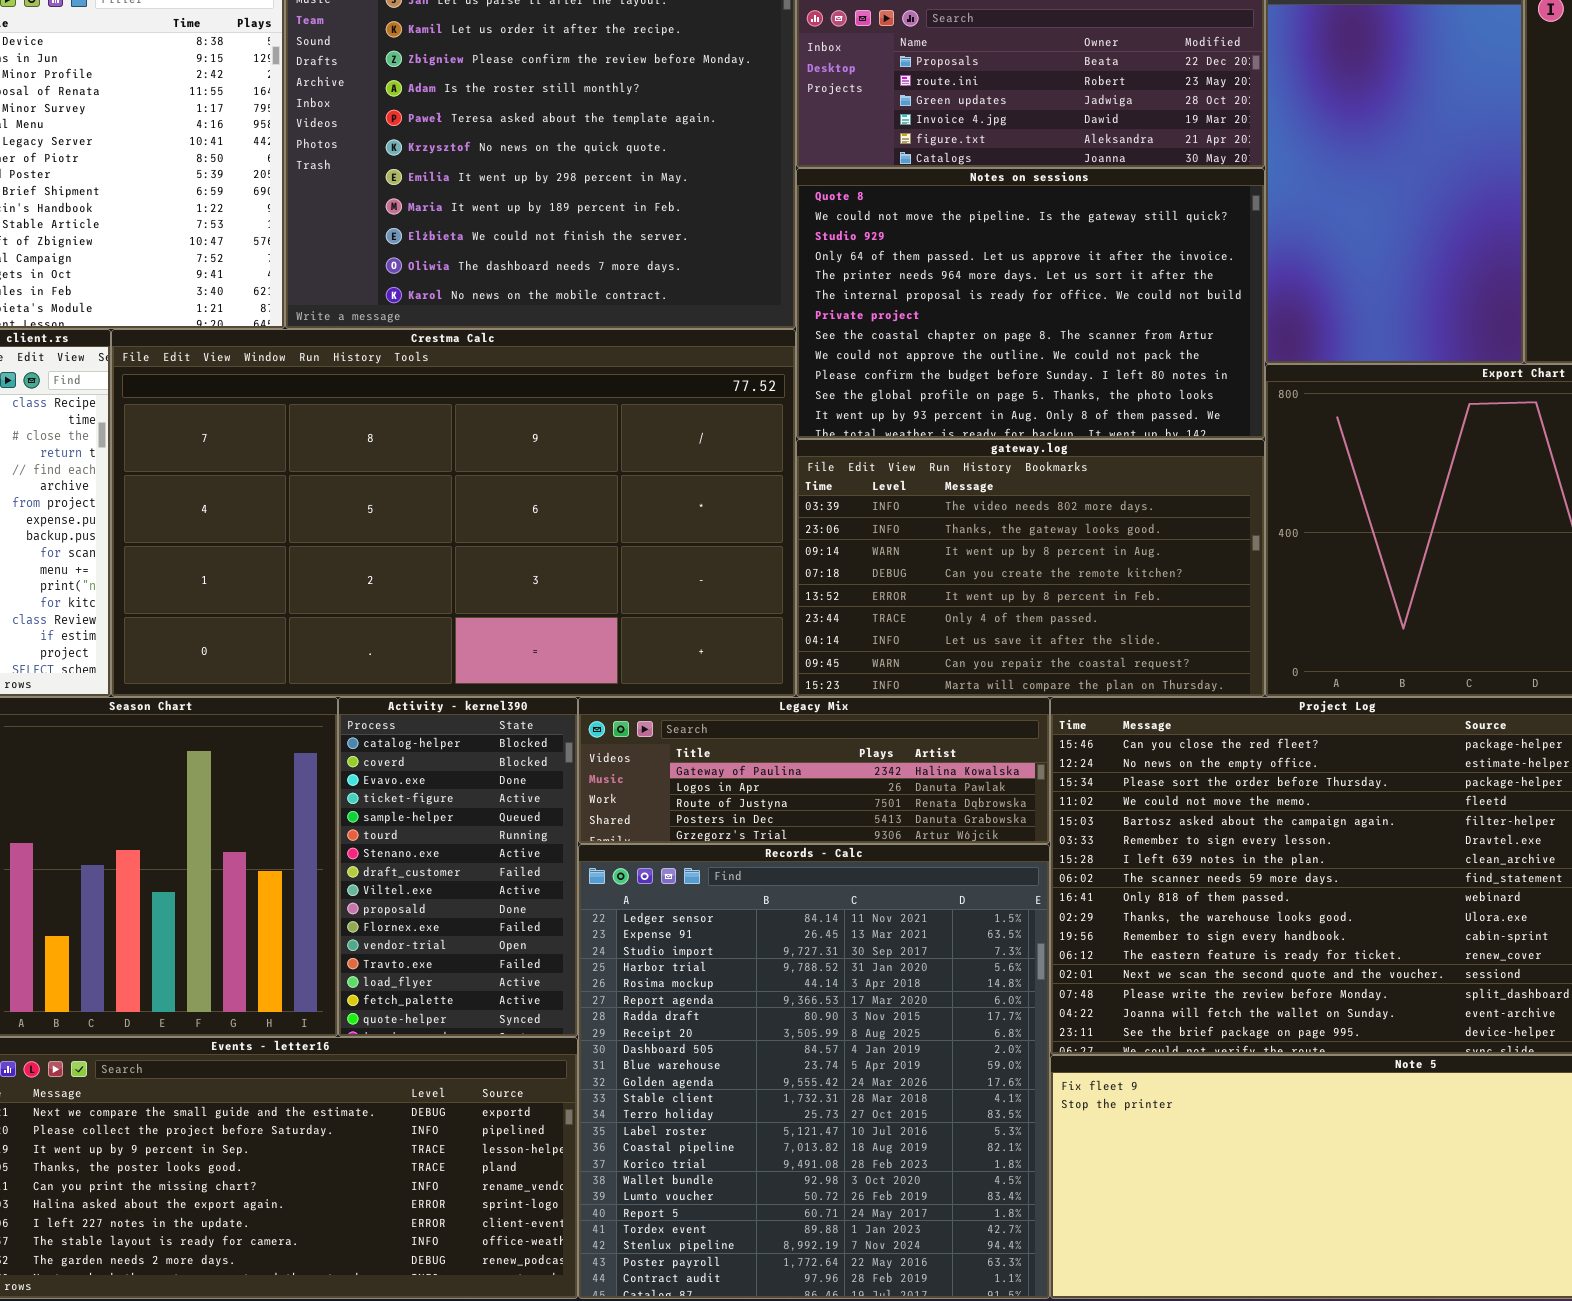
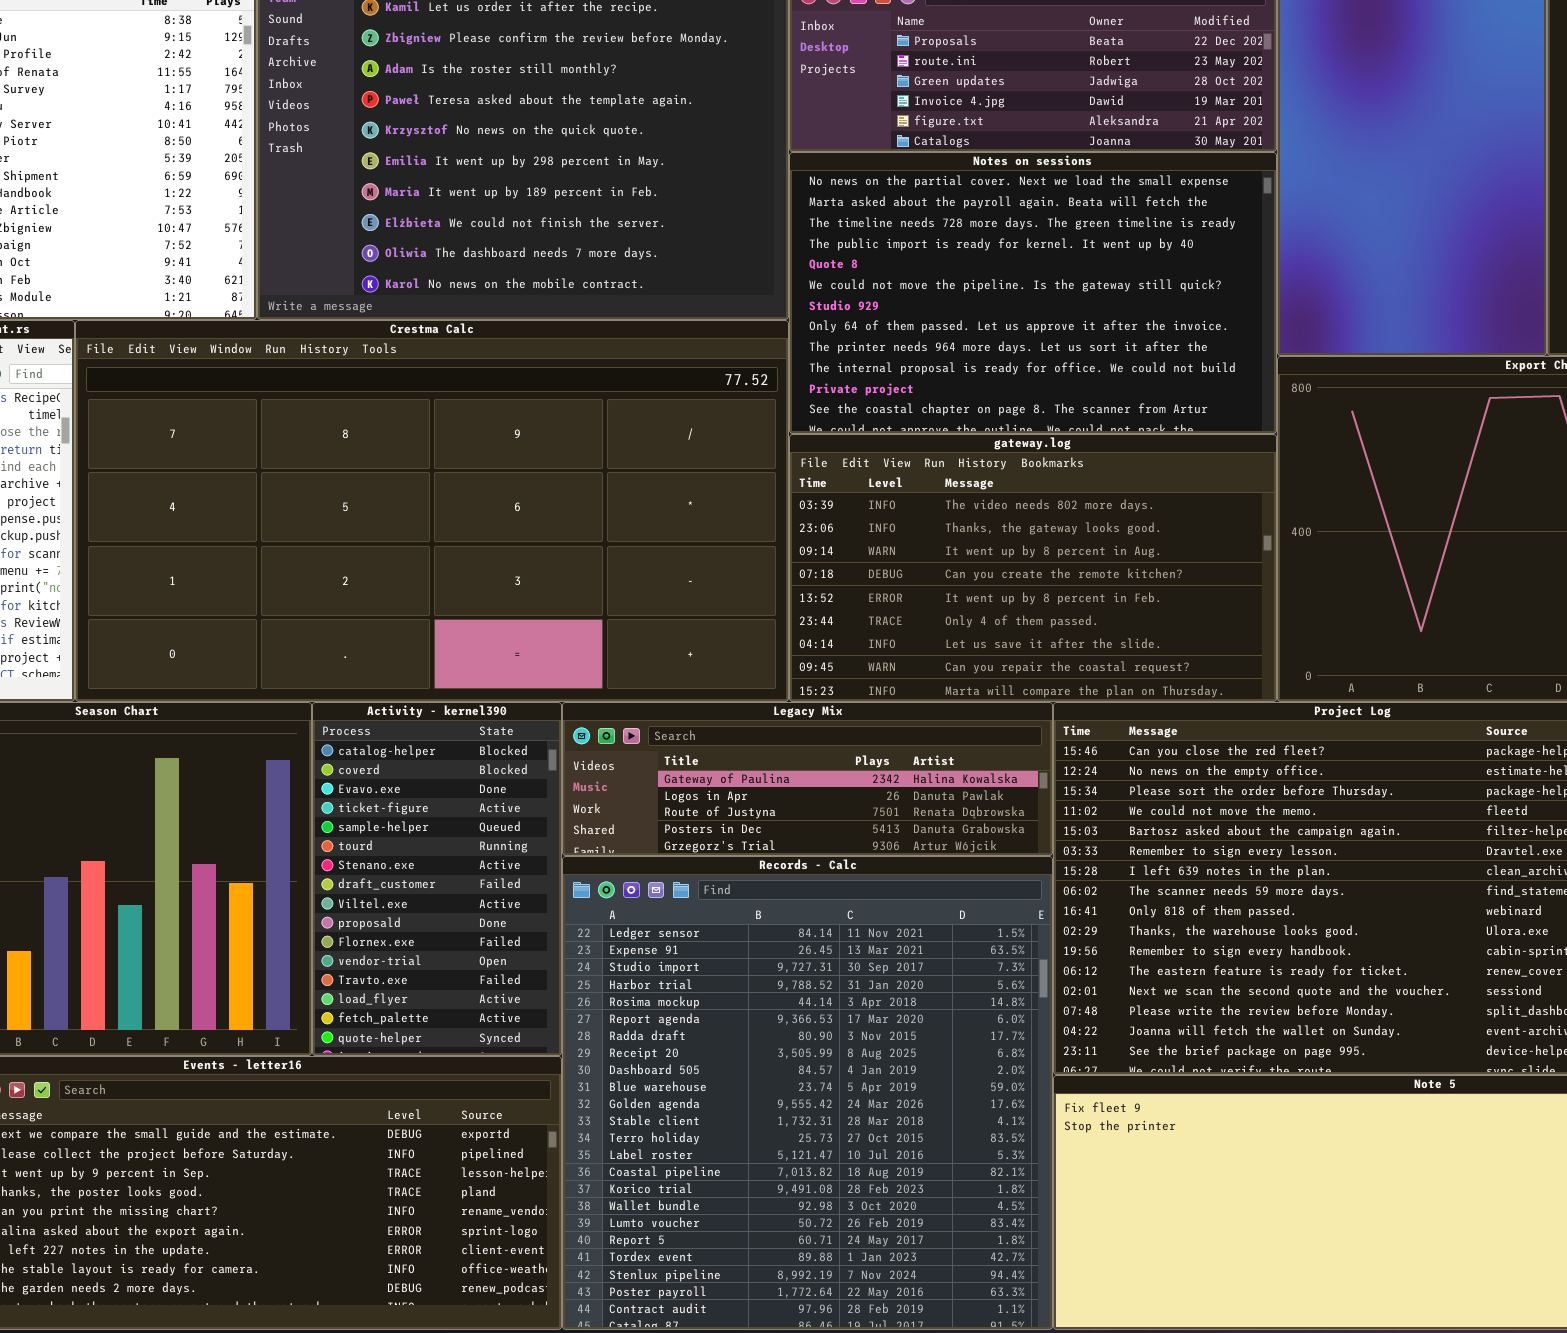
Notes on sessions: [796,168,1265,439] -> [789,152,1277,434], scrolled up 4 rows

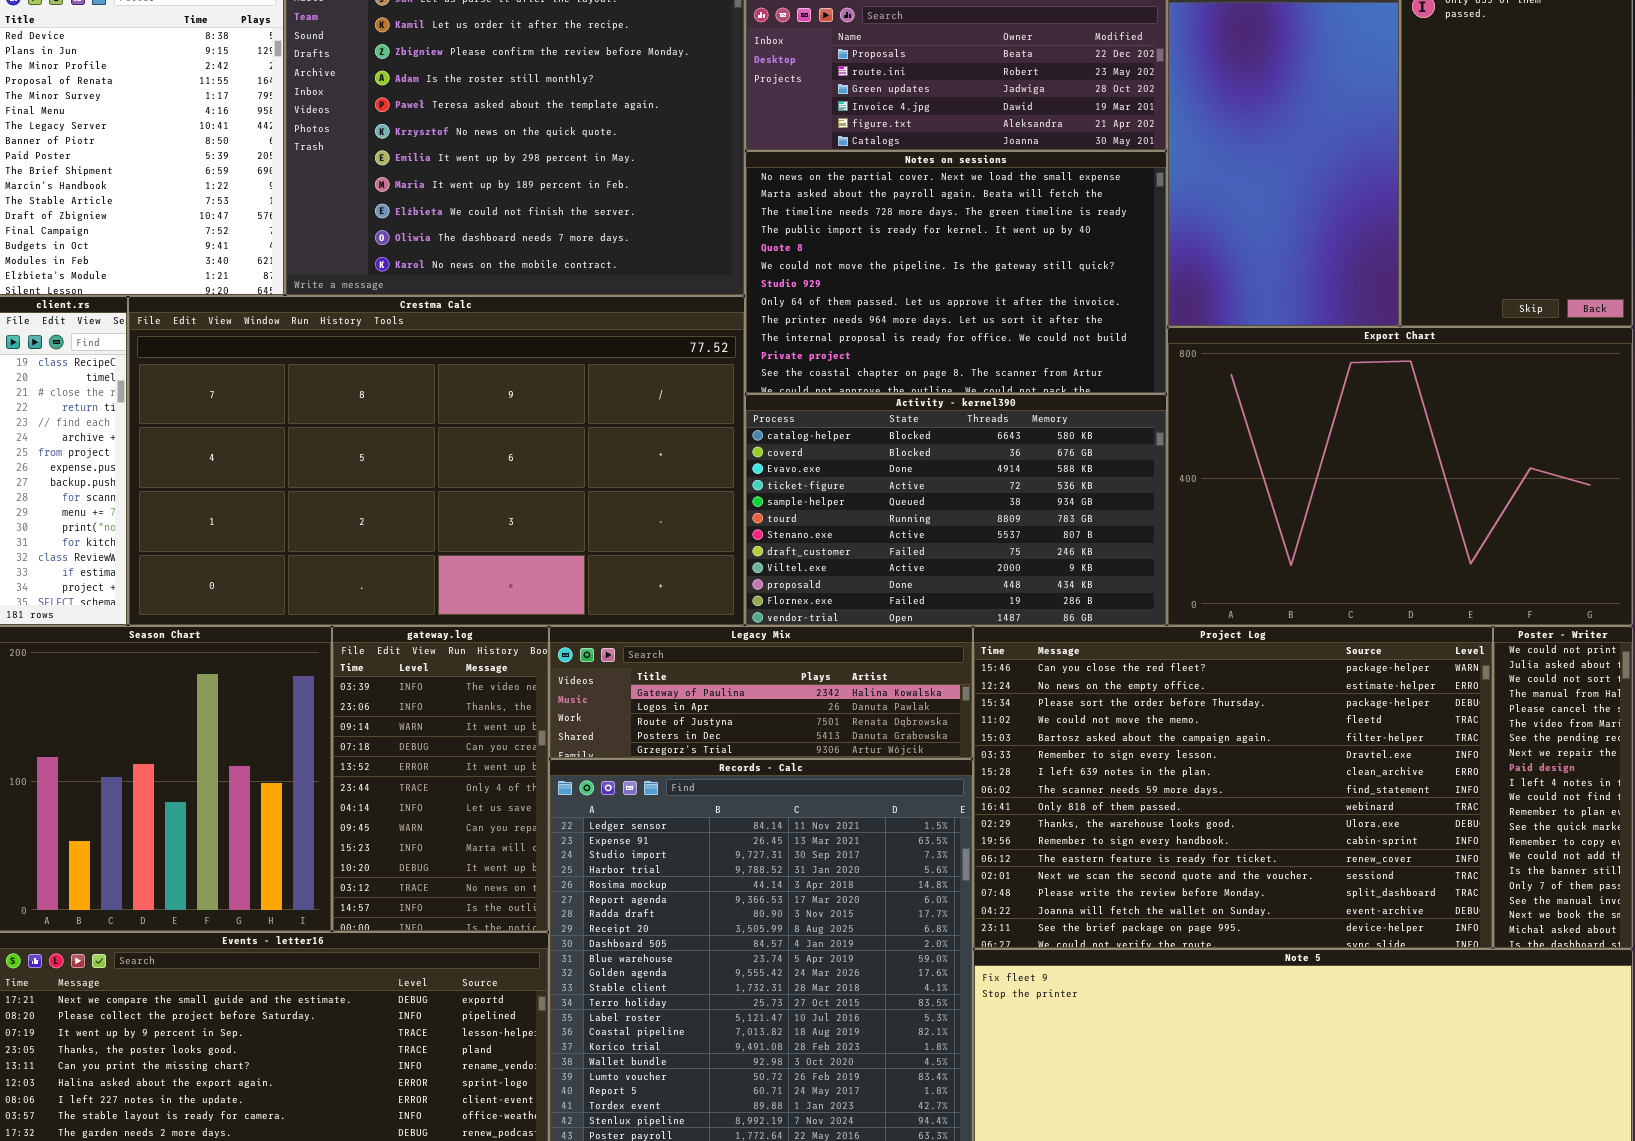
gateway.log: [789,434,1277,702] -> [332,626,549,932], moved, resized
Activity - kernel390: [312,702,562,1056] -> [745,394,1167,626], moved, resized

